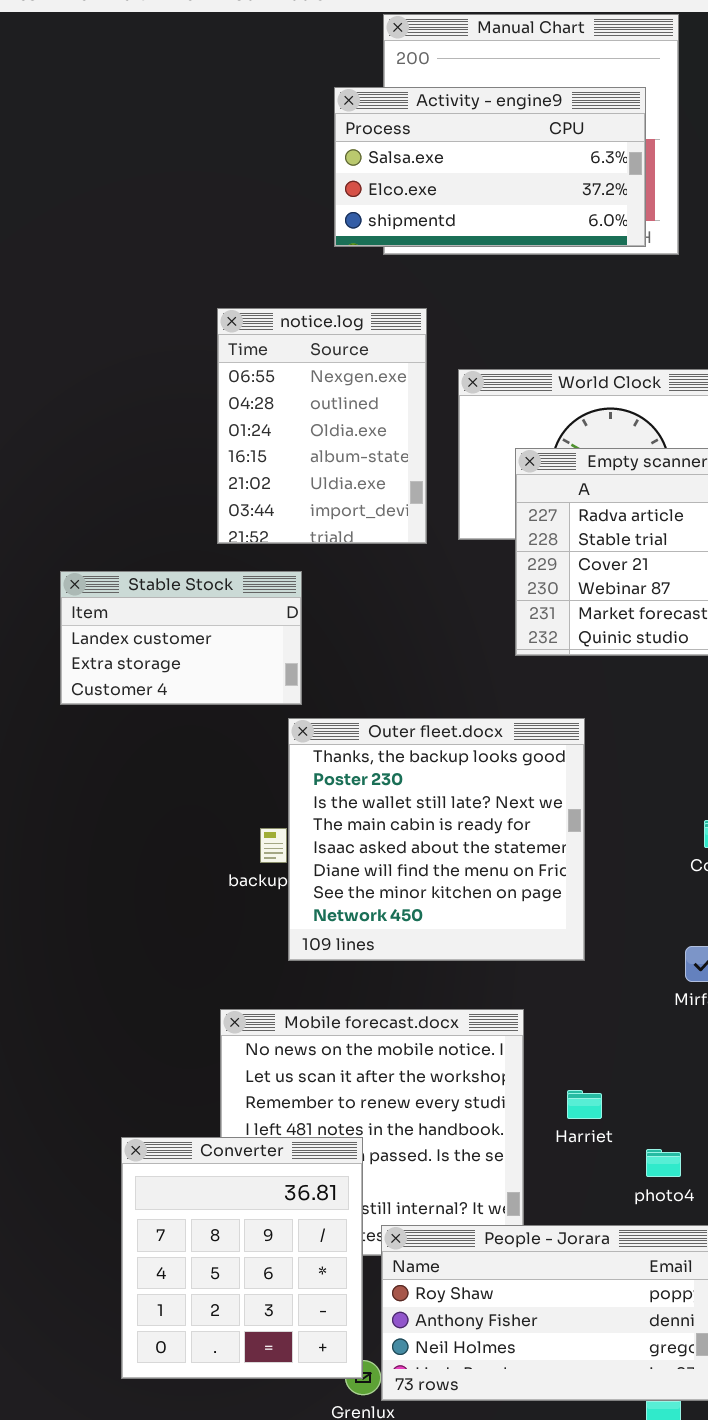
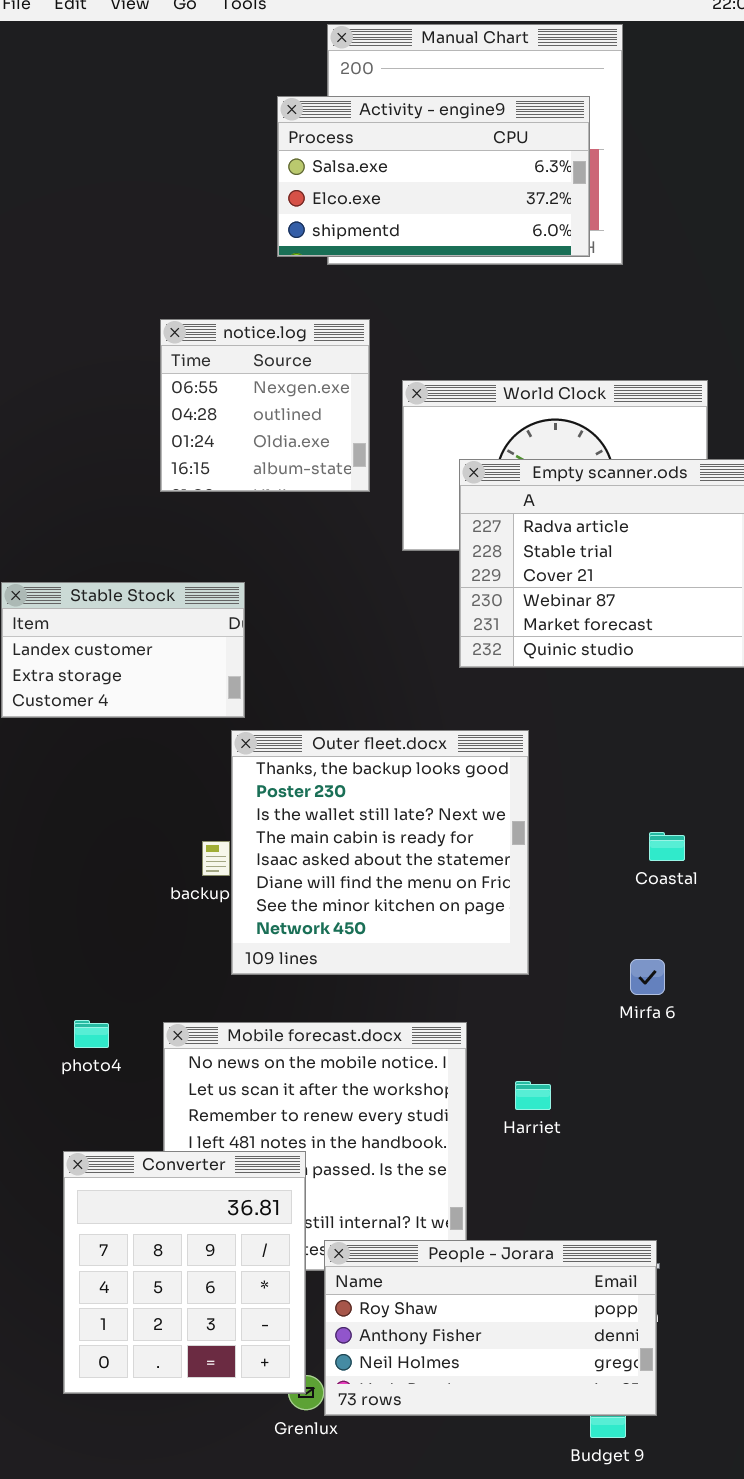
notice.log: [217,308,427,544] -> [160,319,370,492], resized
Harriet: [567,1090,602,1119] -> [515,1081,551,1110], moved
photo4: [646,1149,681,1177] -> [74,1020,109,1048], moved

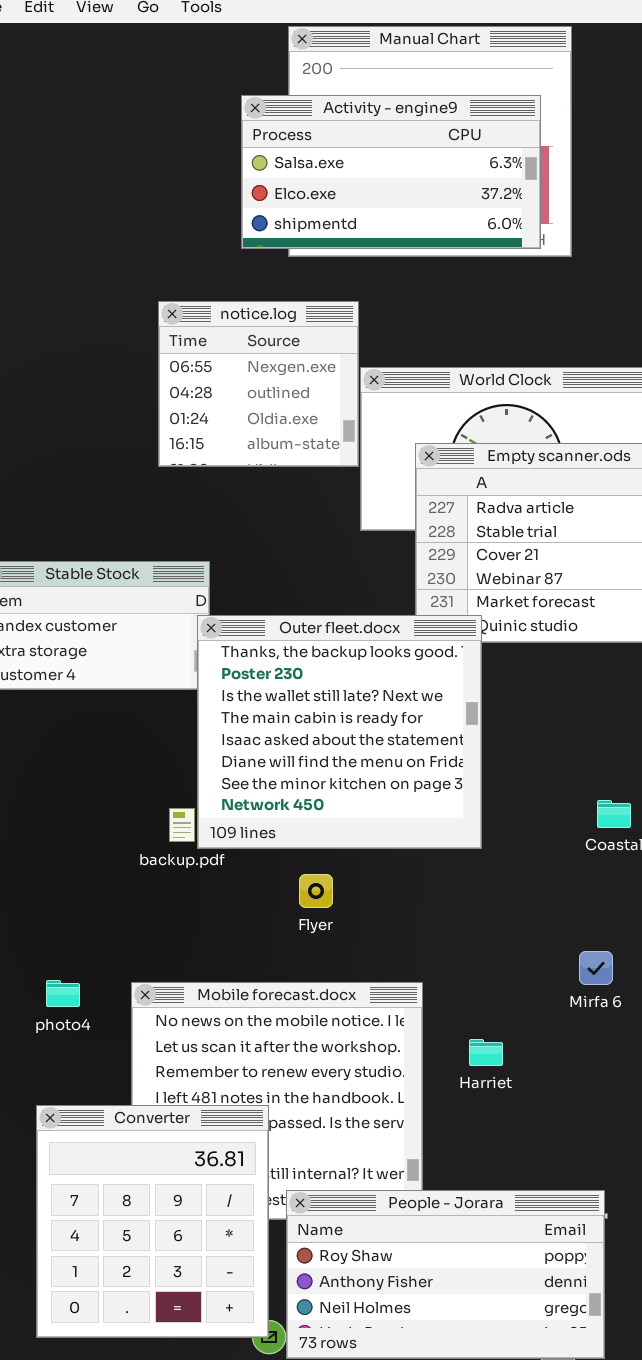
notice.log: [160,319,370,492] -> [158,301,359,467], moved
Outer fleet.docx: [231,730,529,975] -> [197,615,482,849], moved
Mirfa 6: [630,959,665,995] -> [579,951,613,985], moved

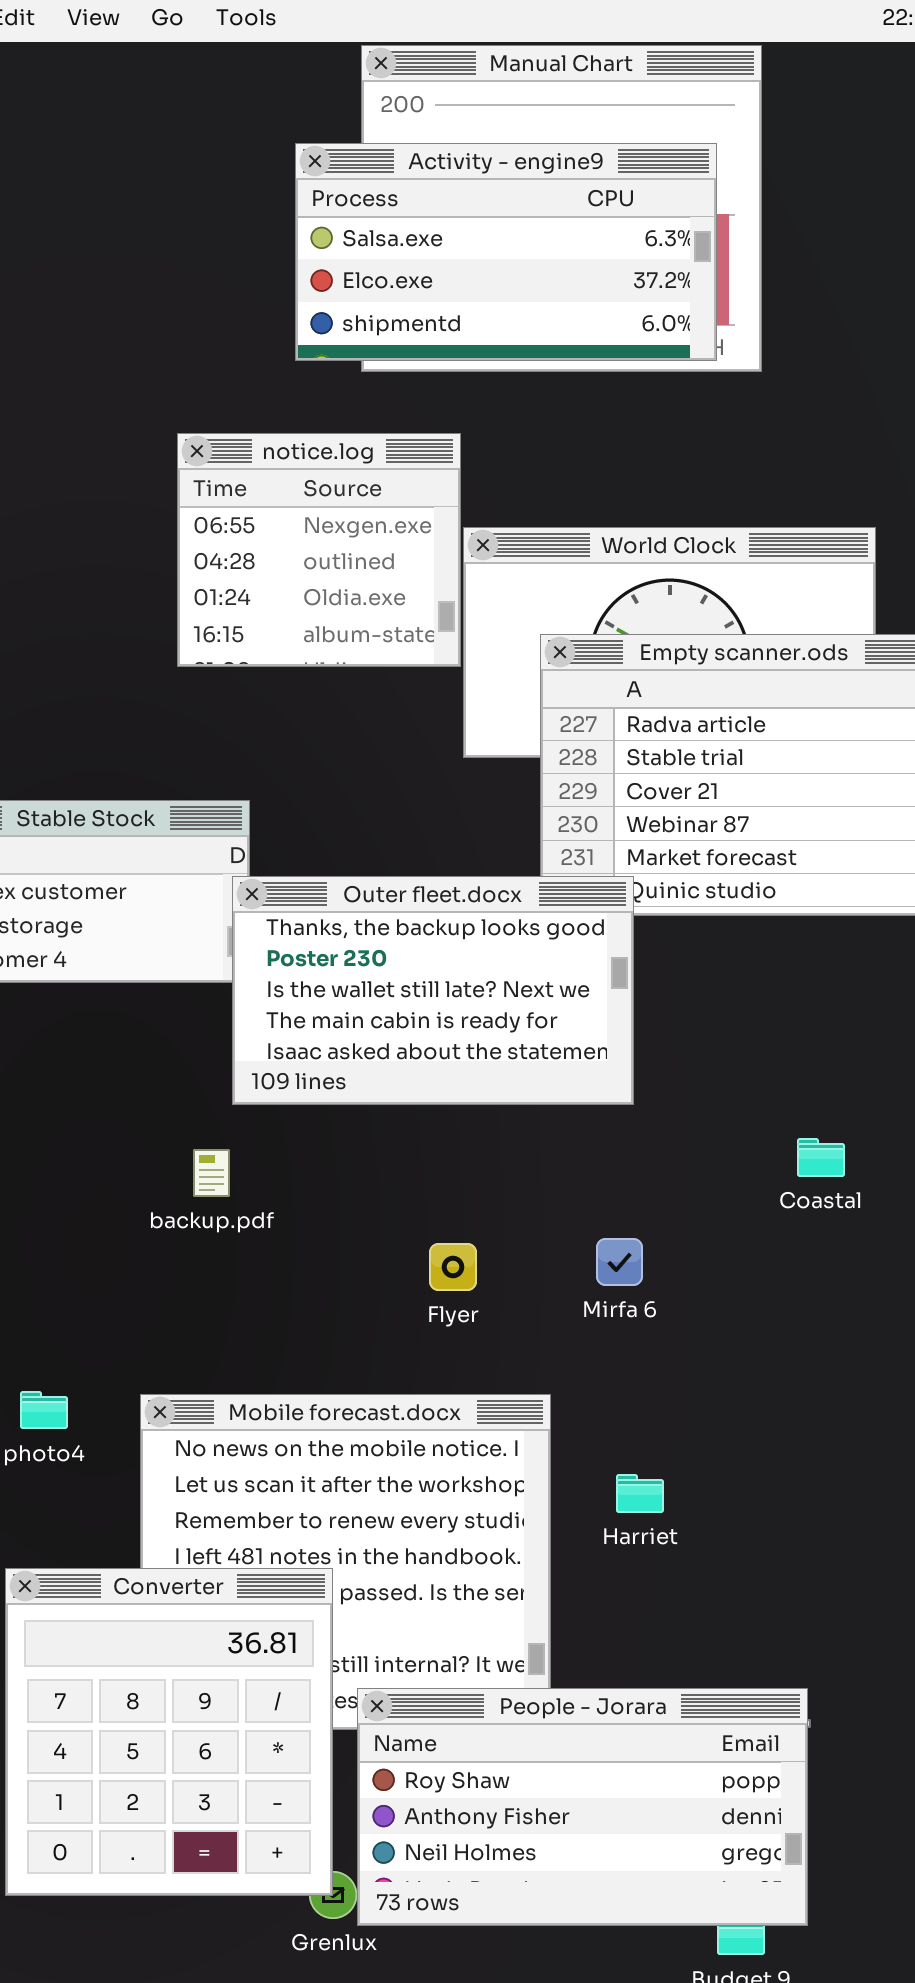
Outer fleet.docx: [197,615,482,849] -> [232,876,634,1105], resized
Flyer: [299,874,333,908] -> [429,1243,477,1291], moved
Mirfa 6: [579,951,613,985] -> [596,1238,643,1286], moved

